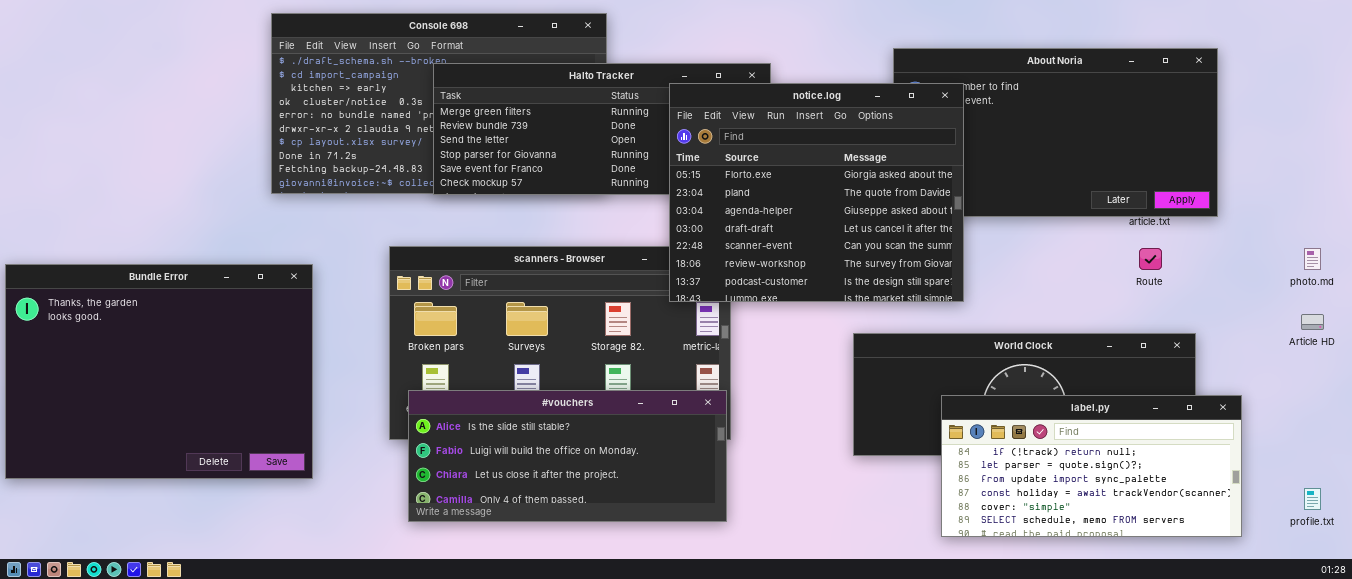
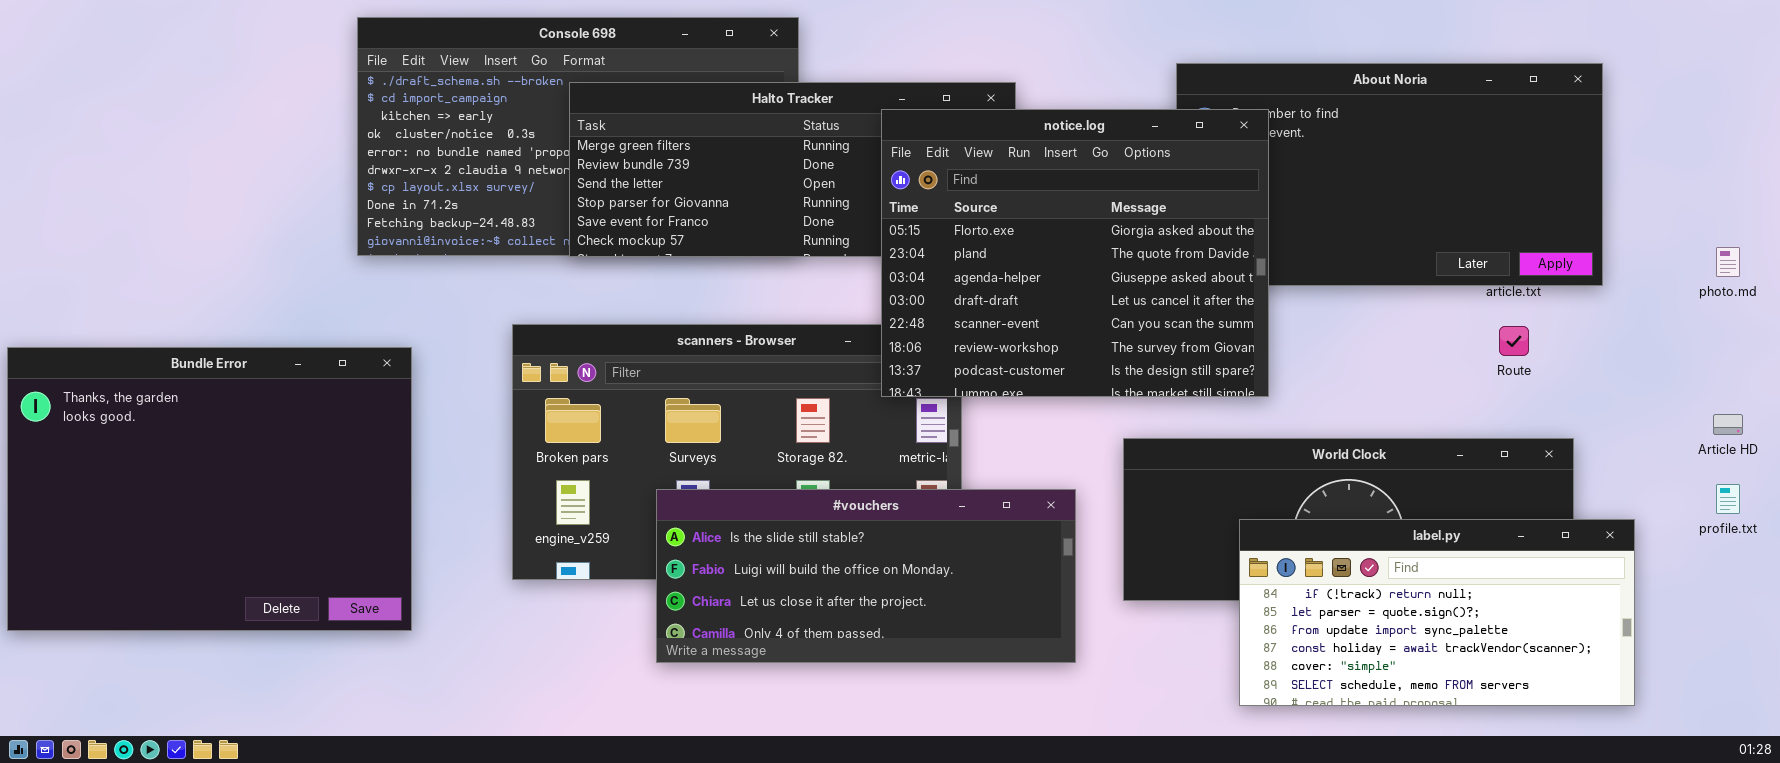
photo.md: [1304,248,1321,270] -> [1716,247,1740,277], moved
#vouchers: [408,390,727,522] -> [656,489,1076,663], moved
profile.txt: [1304,488,1321,510] -> [1716,484,1740,514], moved

